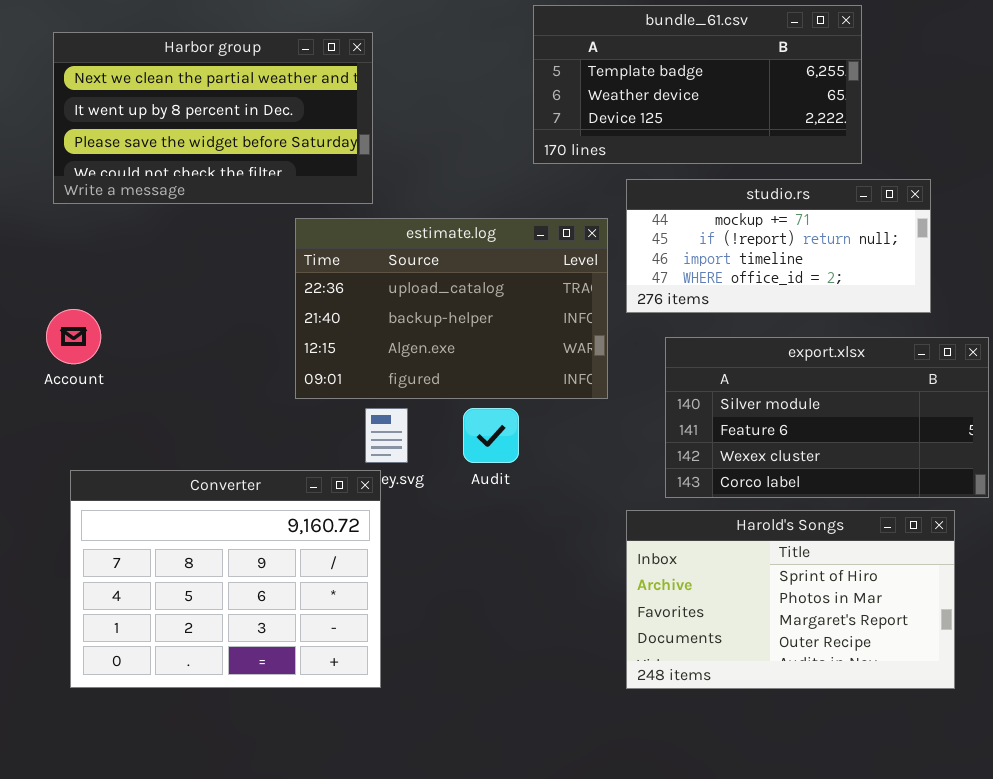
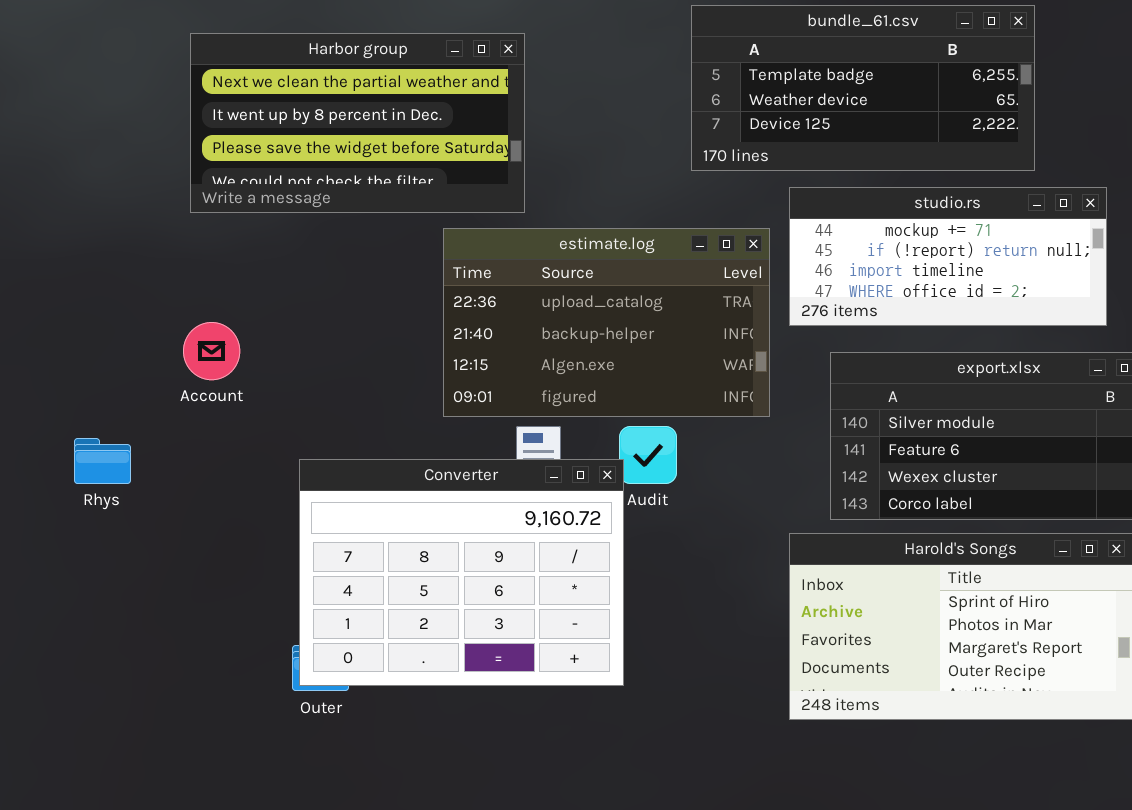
Converter: [70,470,381,688] -> [299,459,624,686], moved

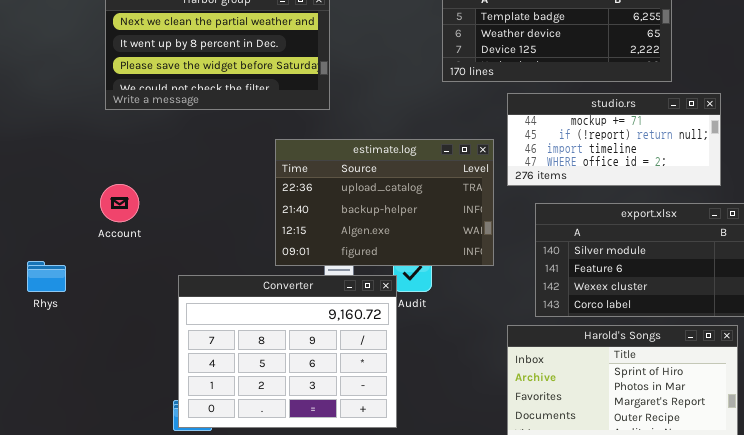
estimate.log: [443,228,770,417] -> [275,139,494,266], moved

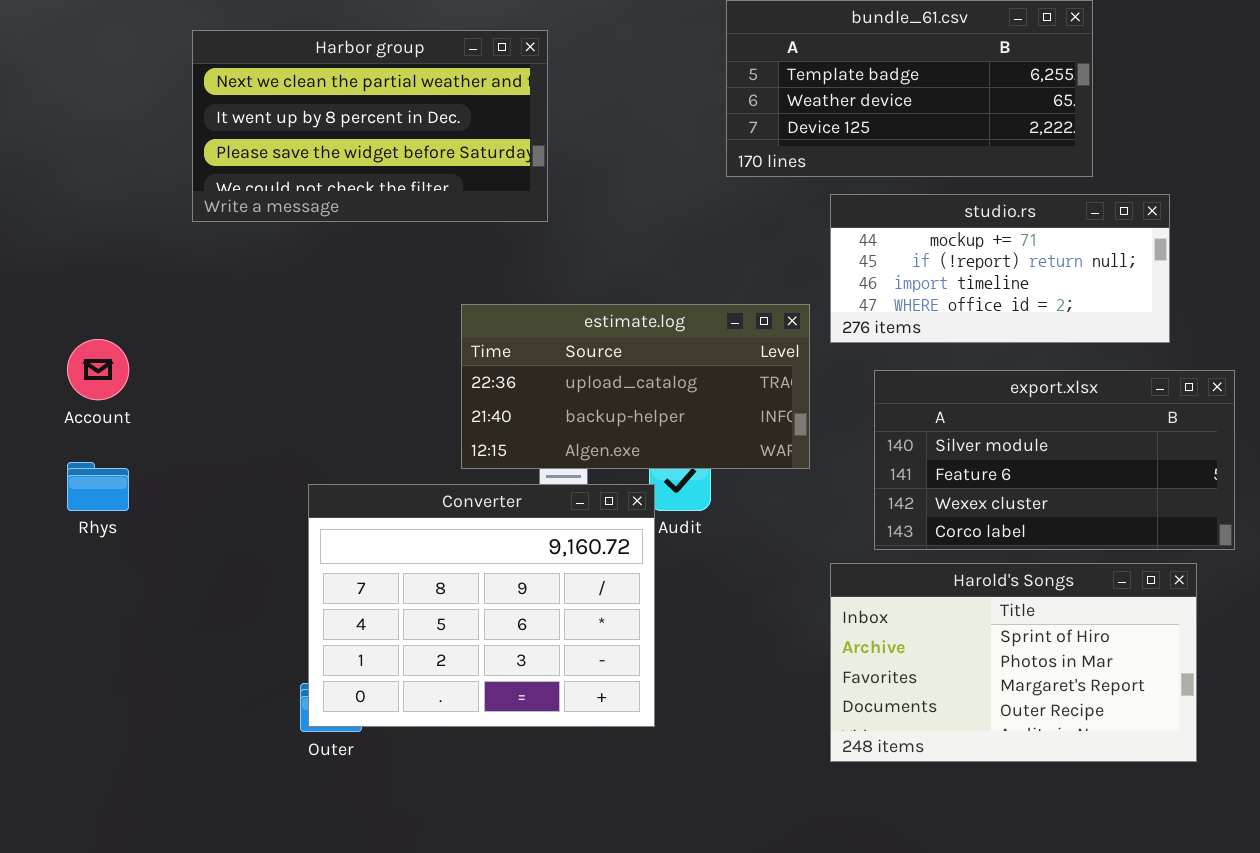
estimate.log: [275,139,494,266] -> [461,304,810,469], resized
Account: [100,184,139,222] -> [67,339,129,400], moved

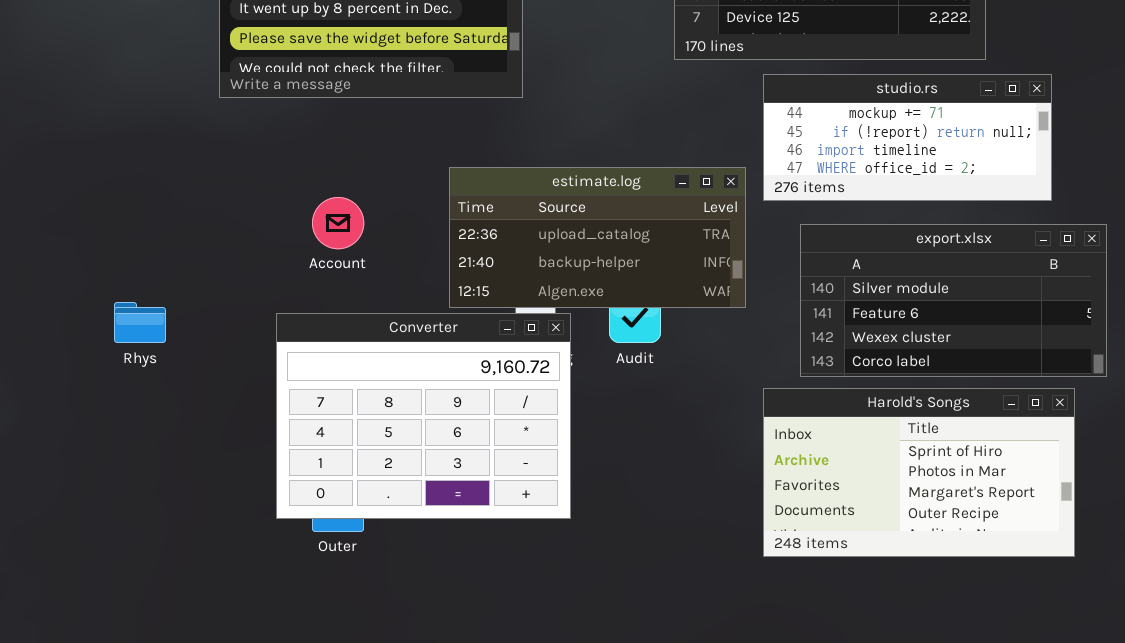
Account: [67,339,129,400] -> [312,197,364,249], moved
Converter: [308,484,655,727] -> [276,313,571,519], moved

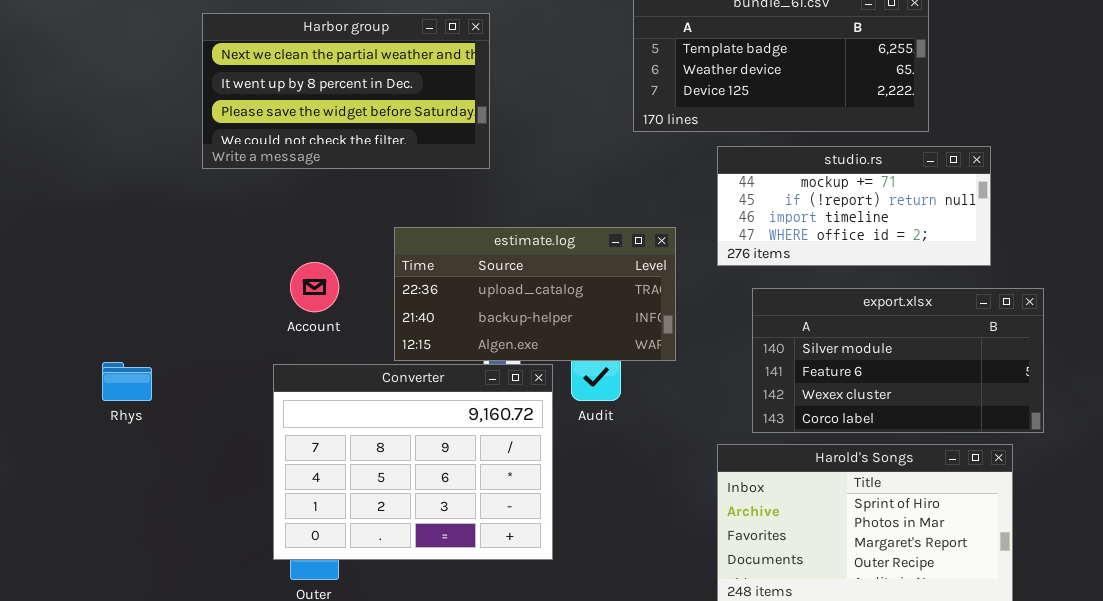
estimate.log: [449,167,746,308] -> [394,227,676,361], moved
Converter: [276,313,571,519] -> [273,364,553,560], moved

